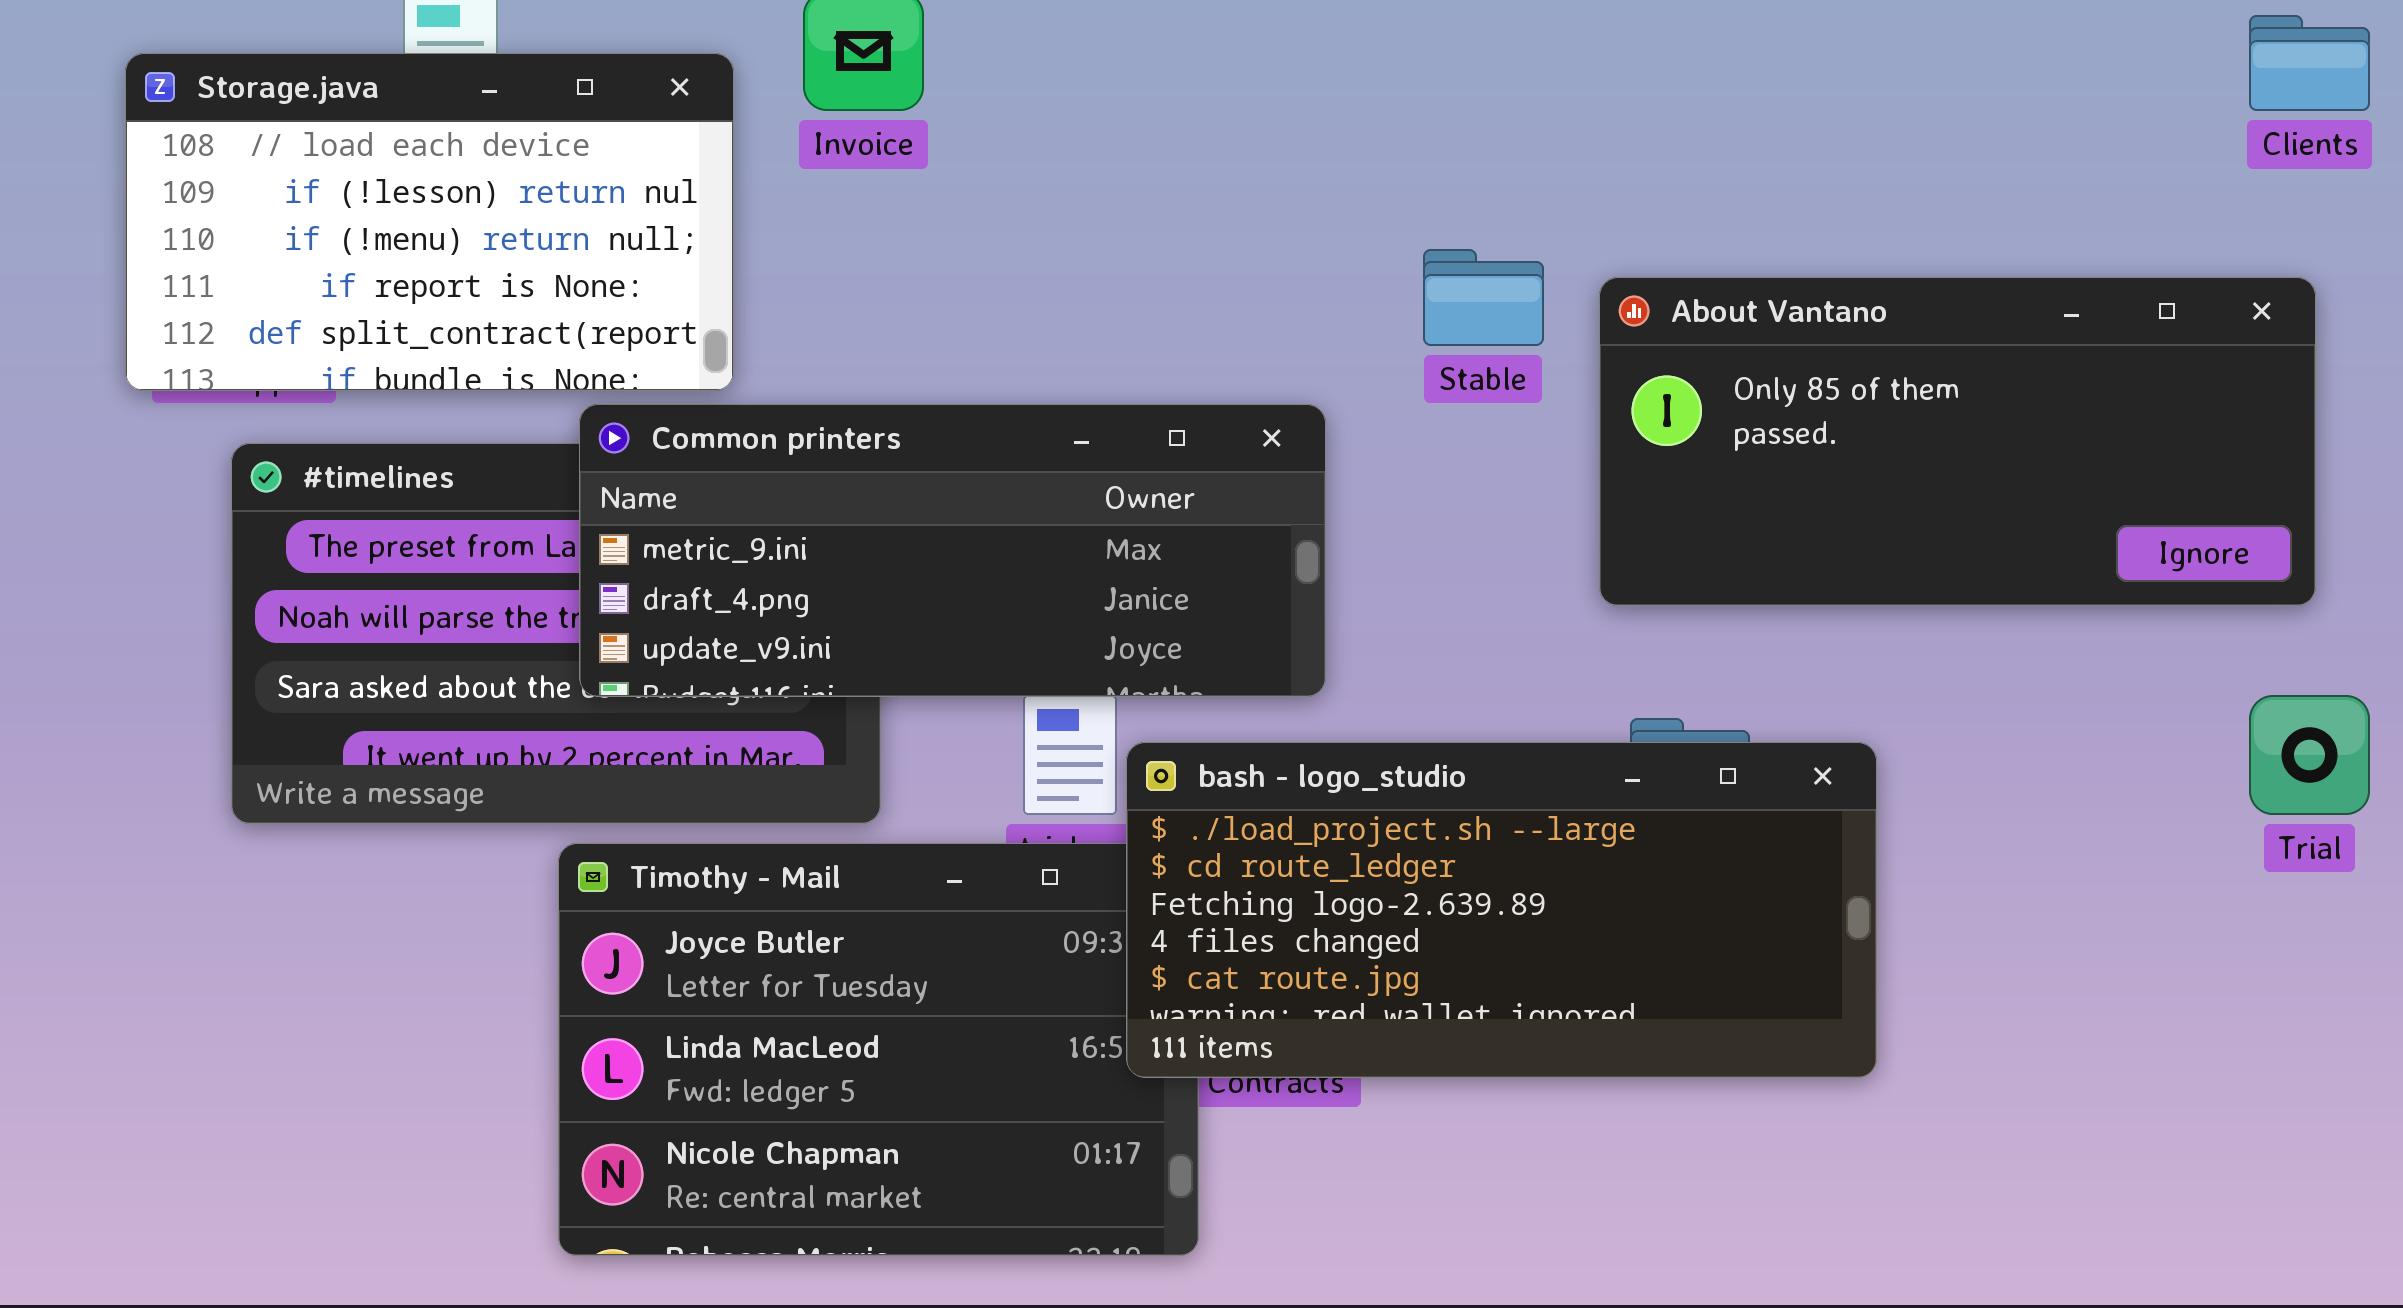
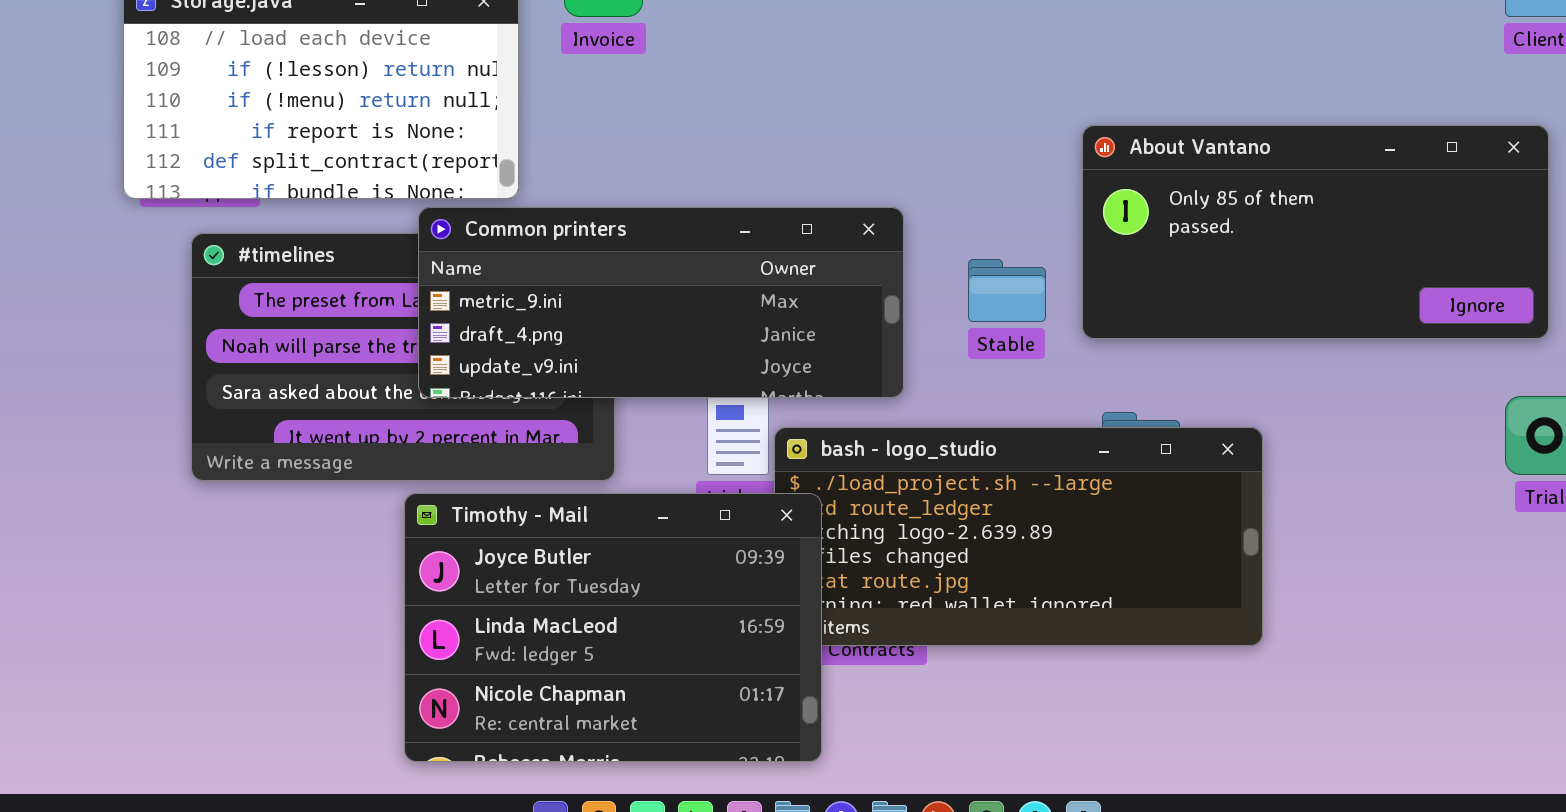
Stable: [1423,249,1544,346] -> [968,259,1046,322], moved
Timothy - Mail: [558,843,1199,1256] -> [404,493,822,762], raised

